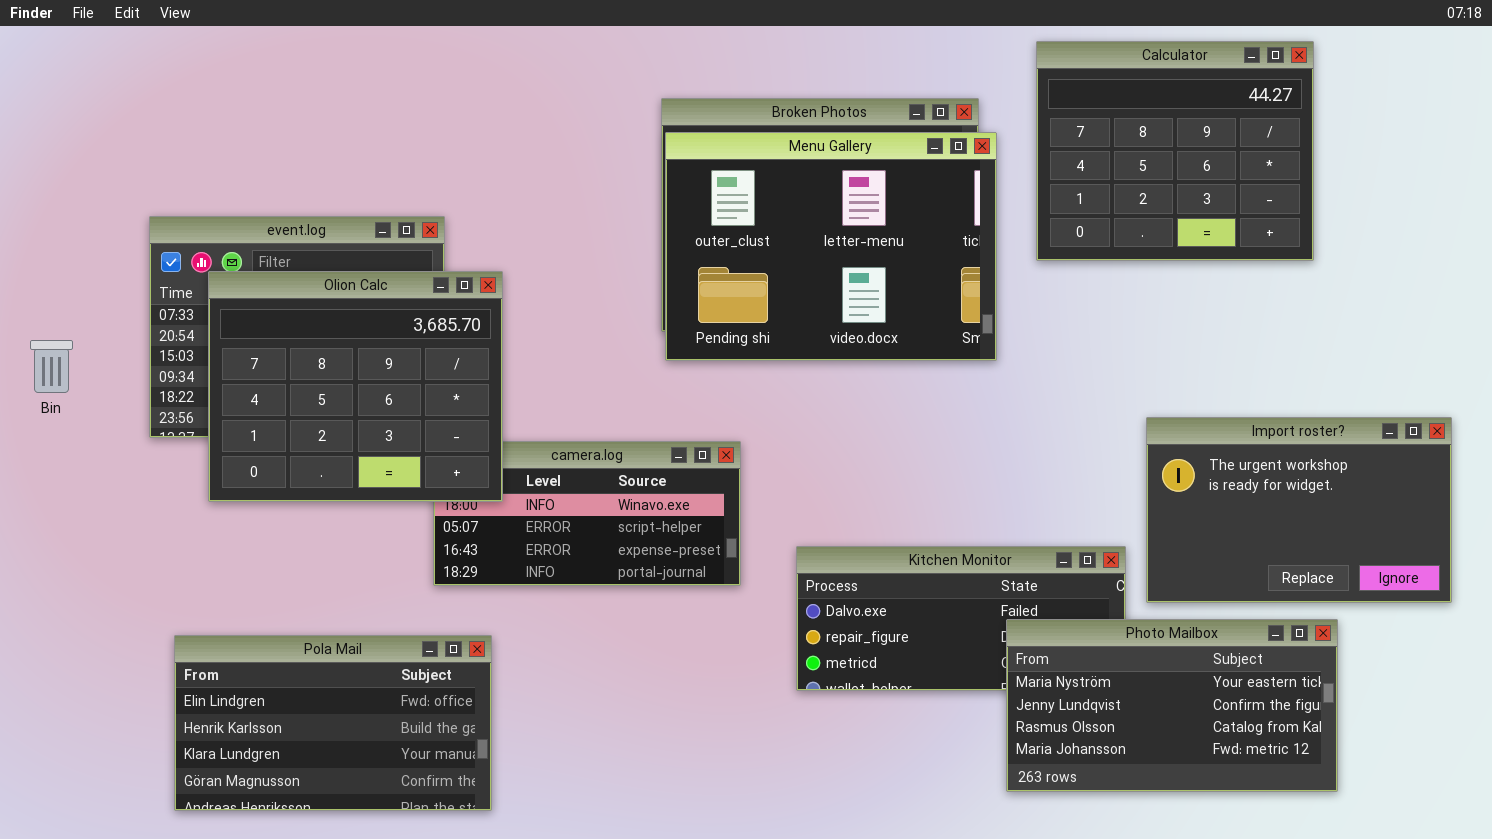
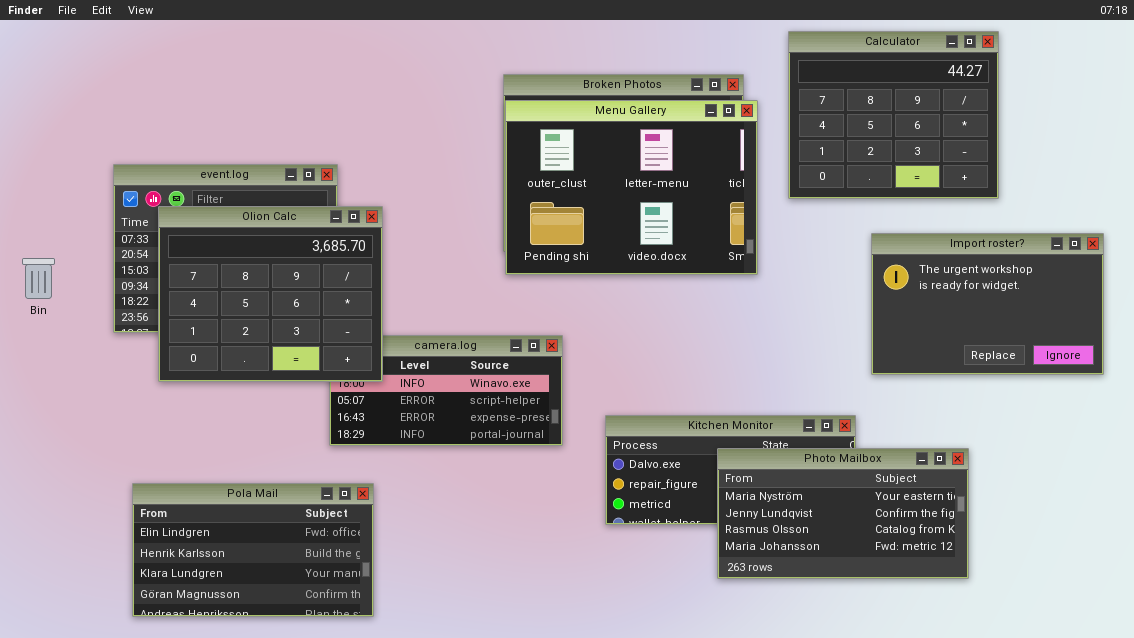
Import roster?: [1146,417,1452,603] -> [871,233,1104,375], moved
Photo Mailbox: [1006,619,1338,792] -> [717,448,969,579], moved

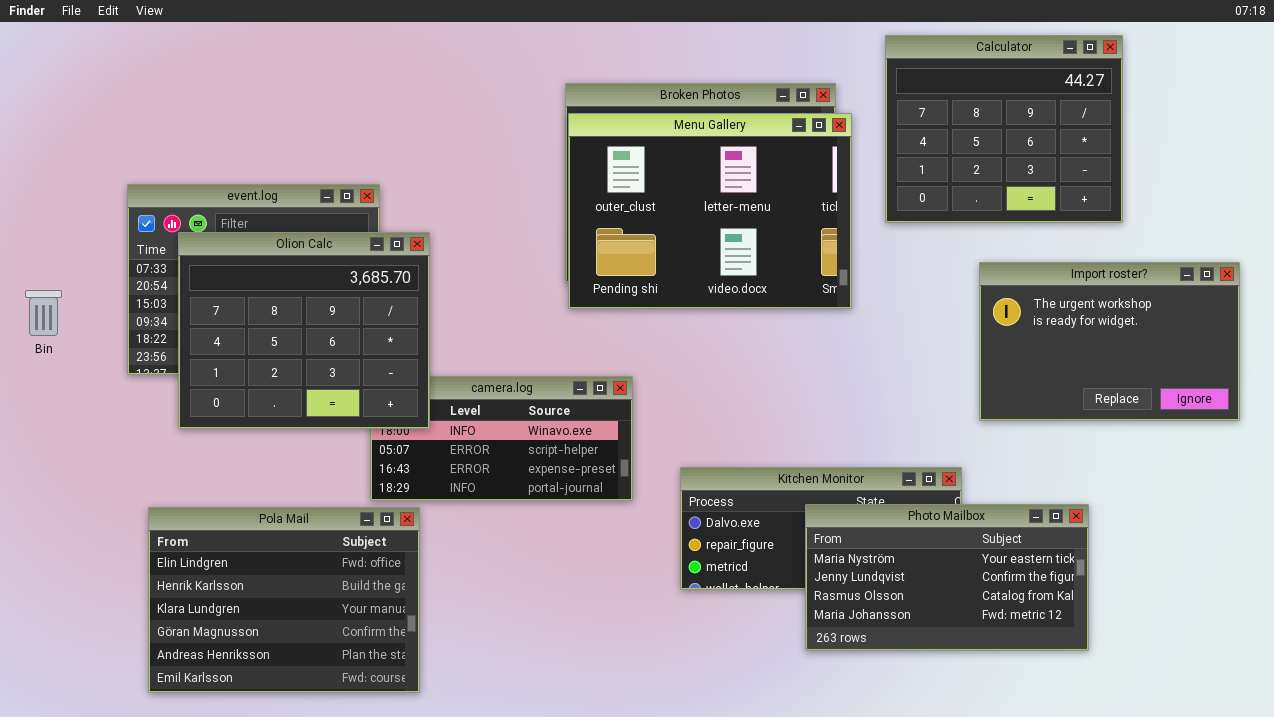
Pola Mail: [132,483,374,617] -> [148,507,420,693], resized

